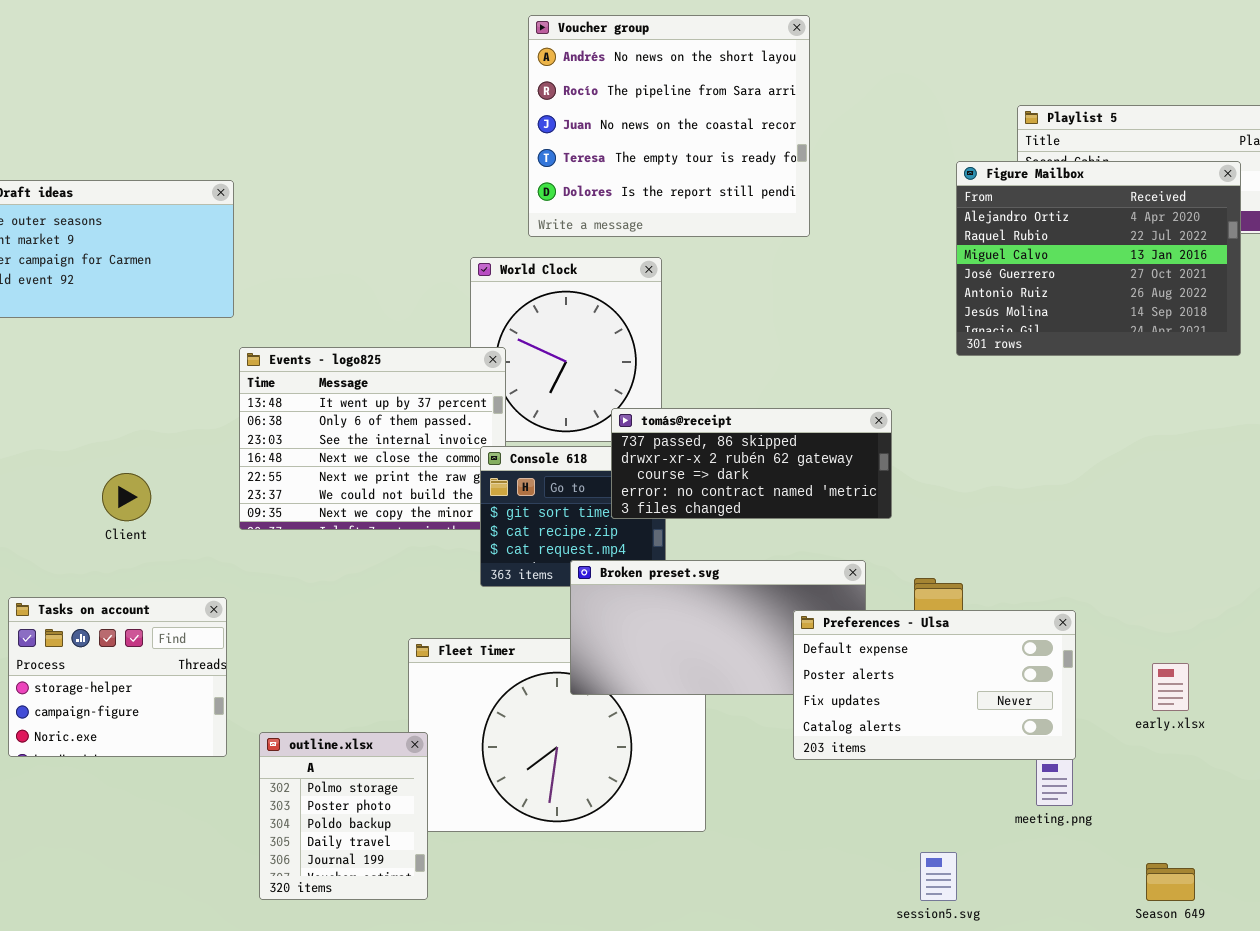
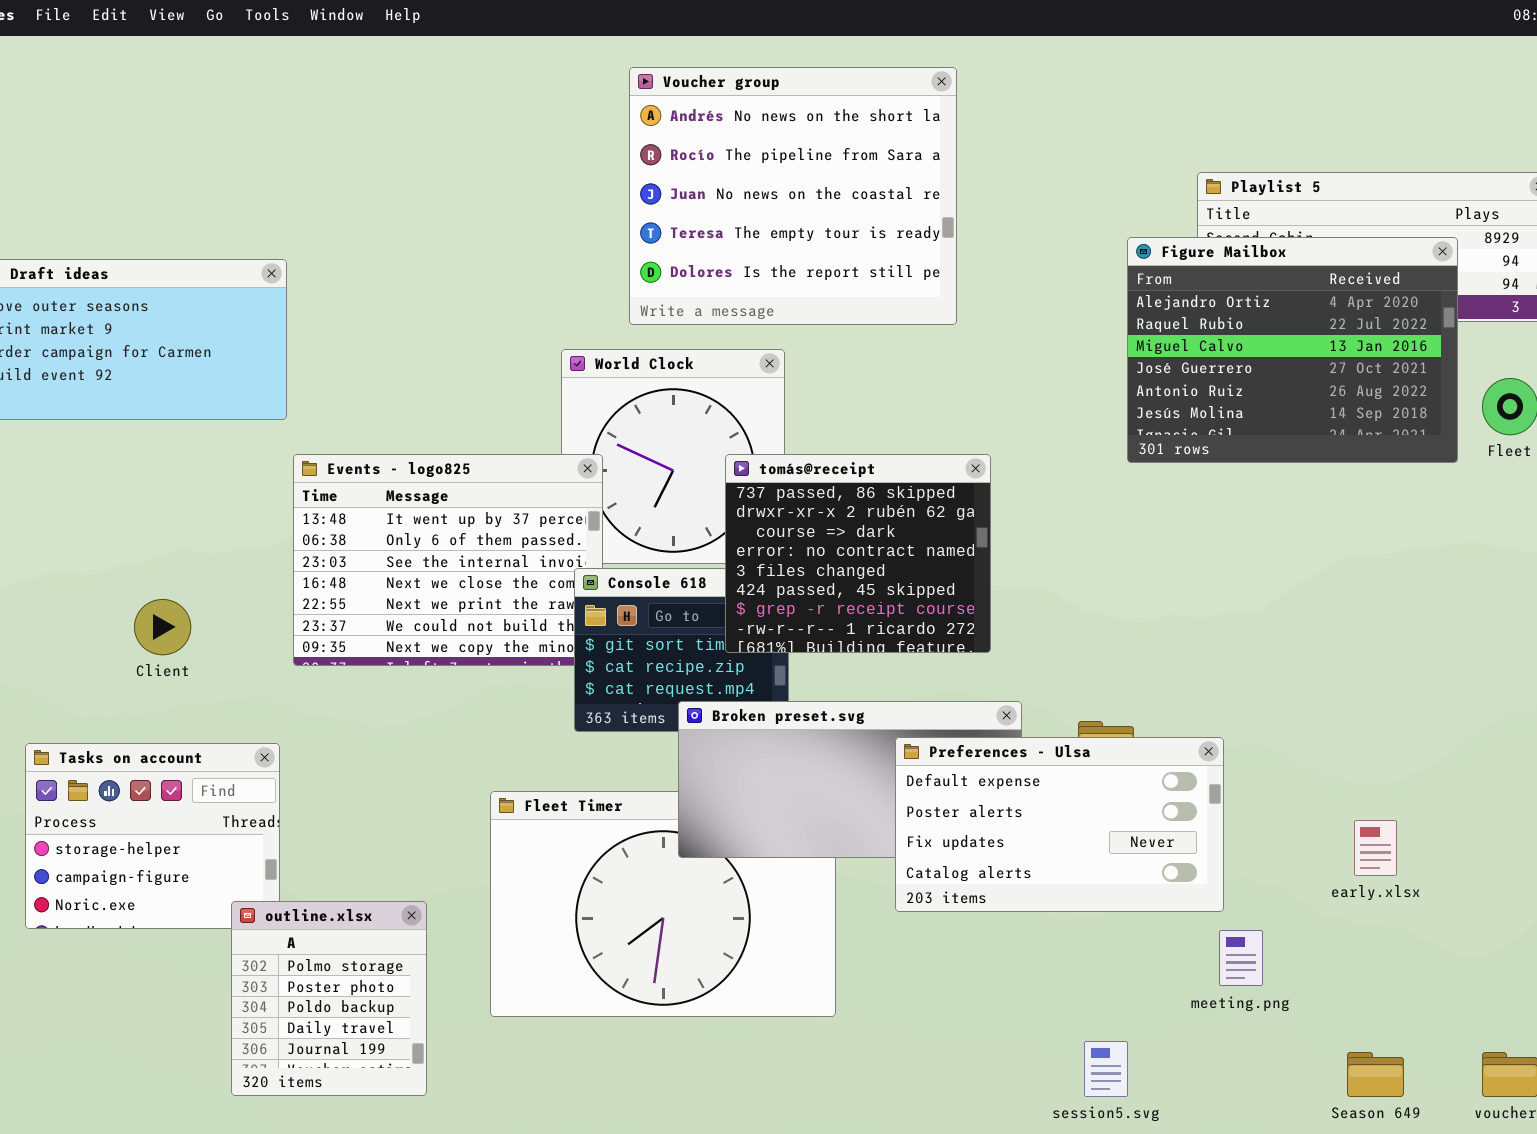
tomás@receipt: [611,408,892,519] -> [725,454,991,653], resized
Preferences - Ulsa: [793,610,1076,760] -> [895,737,1224,912], moved
outline.xlsx: [259,732,428,900] -> [231,901,427,1096], moved

